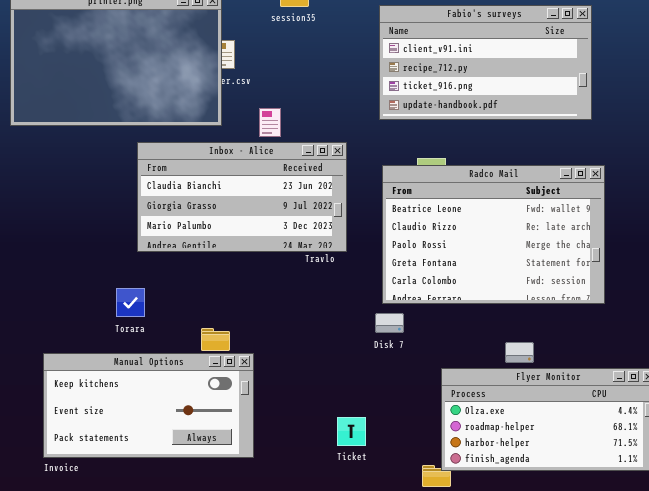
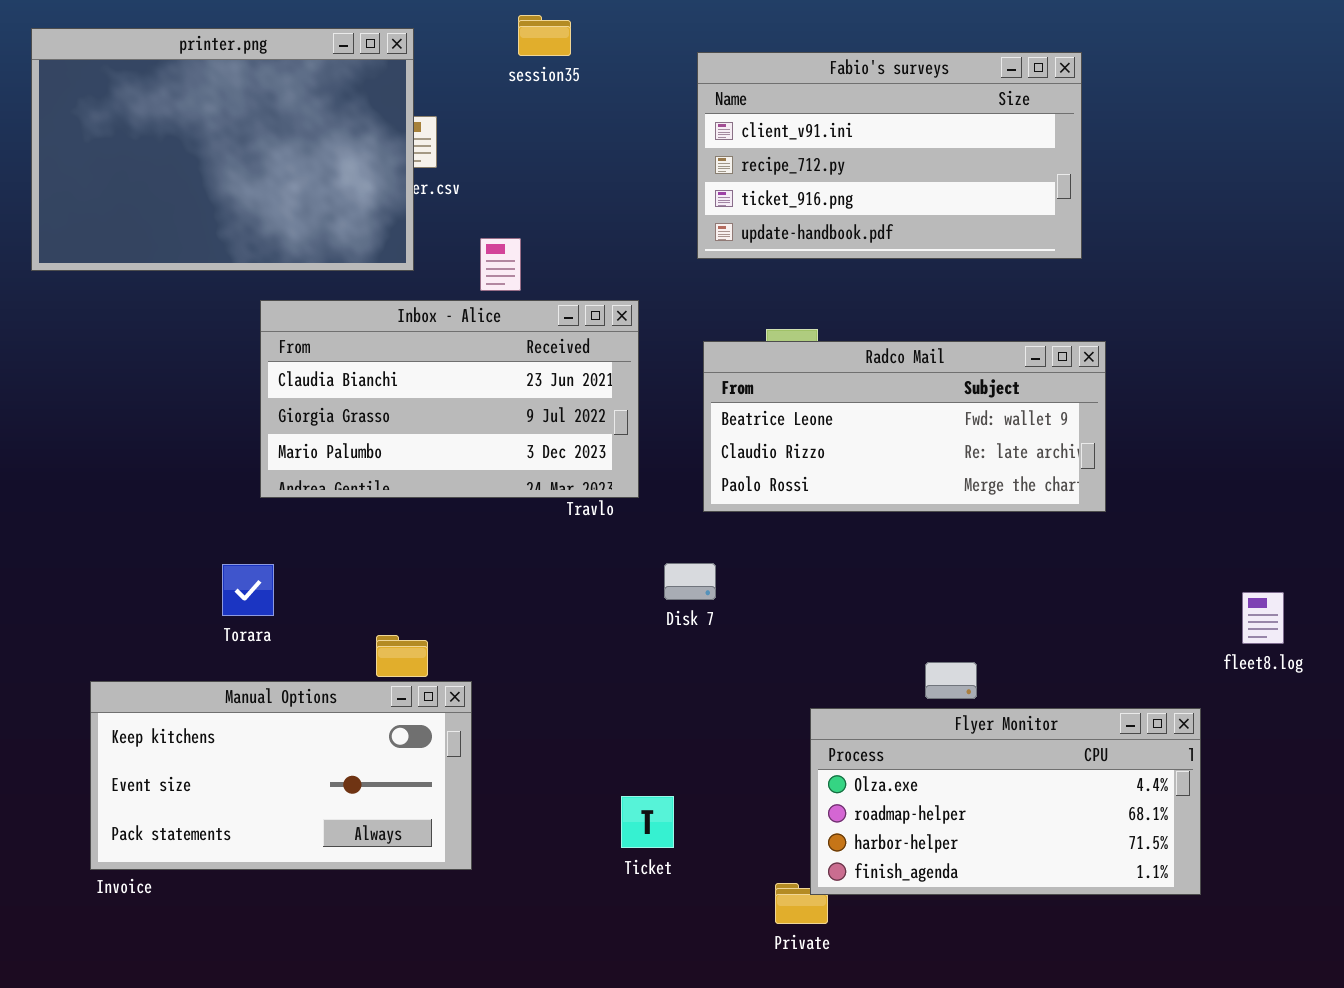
Radco Mail: [382,165,605,304] -> [703,341,1106,512], resized
Disk 7: [375,313,404,333] -> [664,563,716,600], moved

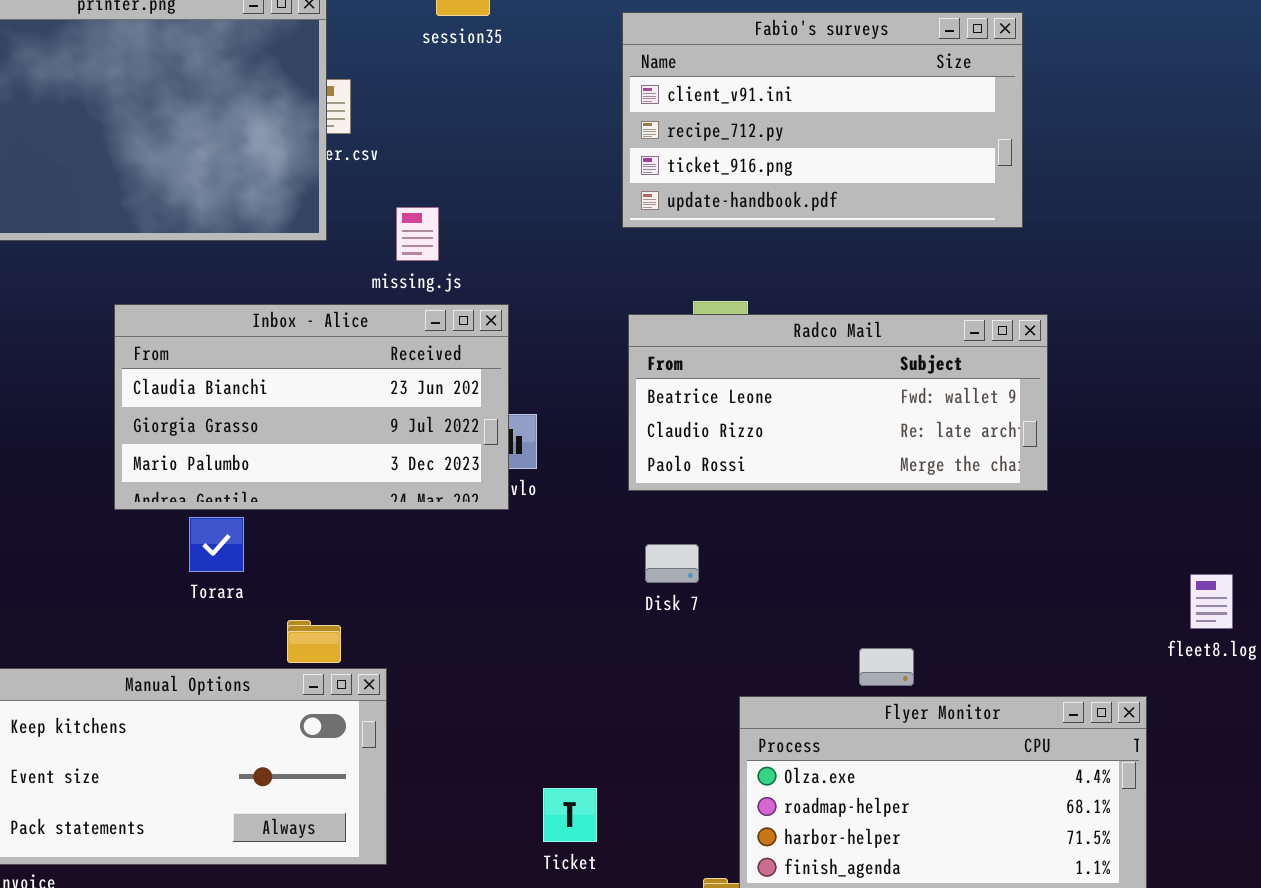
Inbox - Alice: [260,300,639,498] -> [114,304,509,510], moved
Disk 7: [664,563,716,600] -> [645,544,699,583], moved
Torara: [222,564,274,616] -> [189,517,244,572], moved

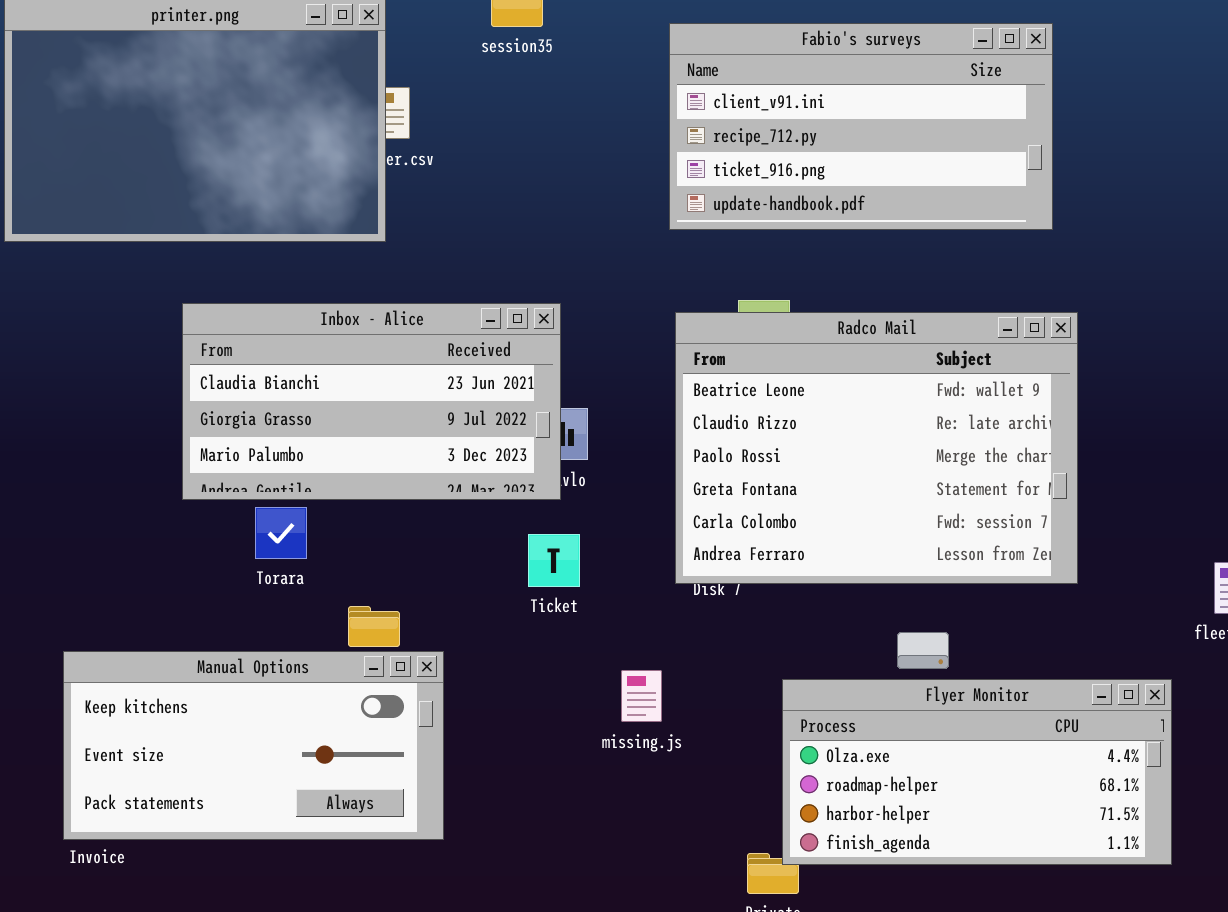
missing.js: [396,207,439,261] -> [621,670,662,722], moved
Radco Mail: [628,314,1048,491] -> [675,312,1078,584], resized
Ticket: [543,788,597,842] -> [528,534,580,587], moved

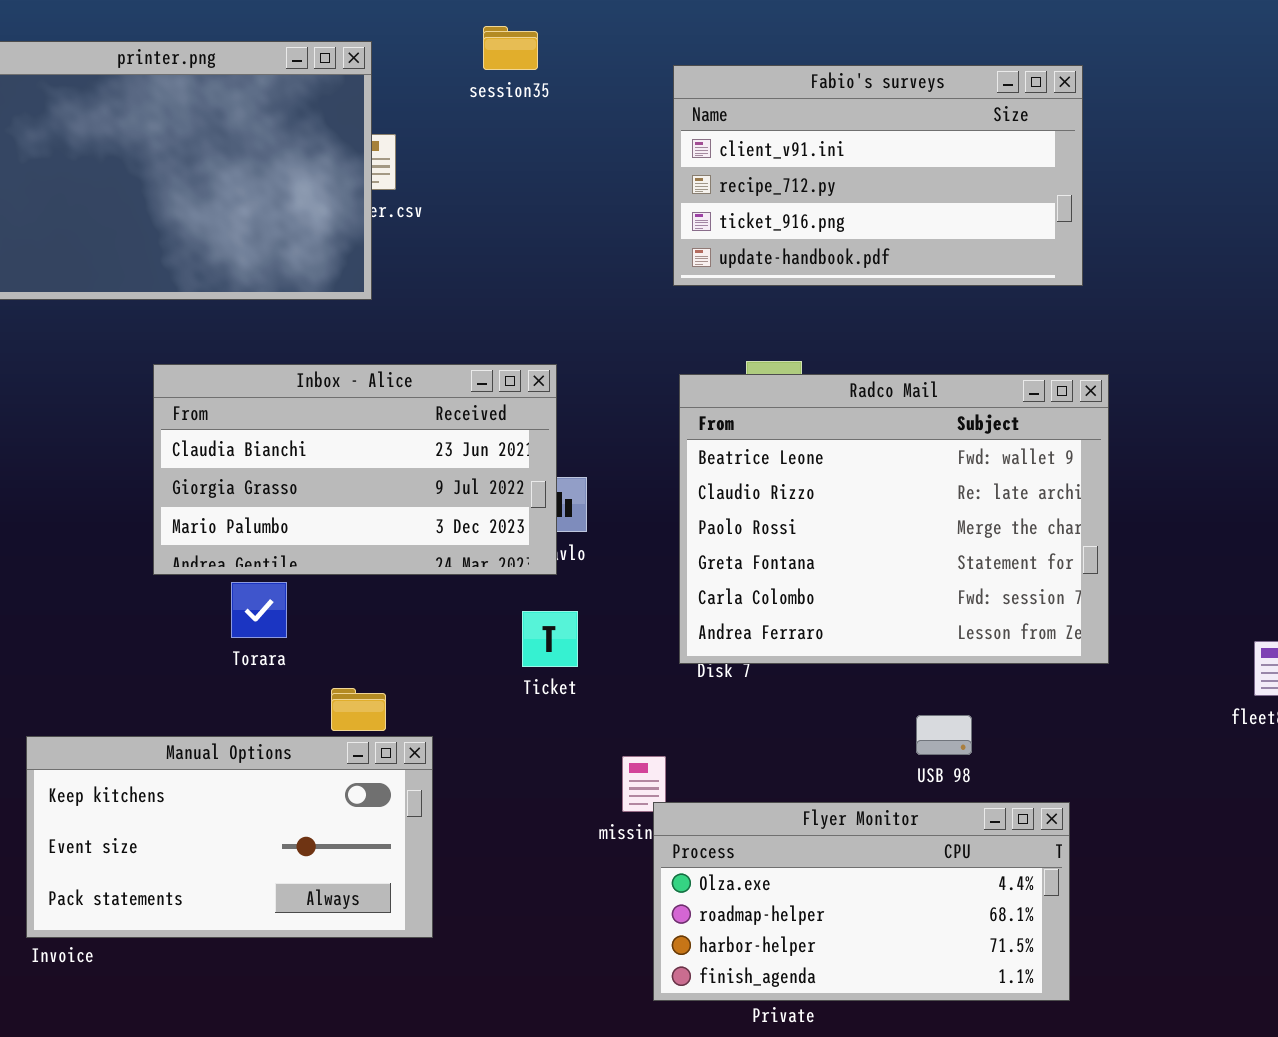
Flyer Monitor: [782,679,1172,865] -> [653,802,1070,1001], moved

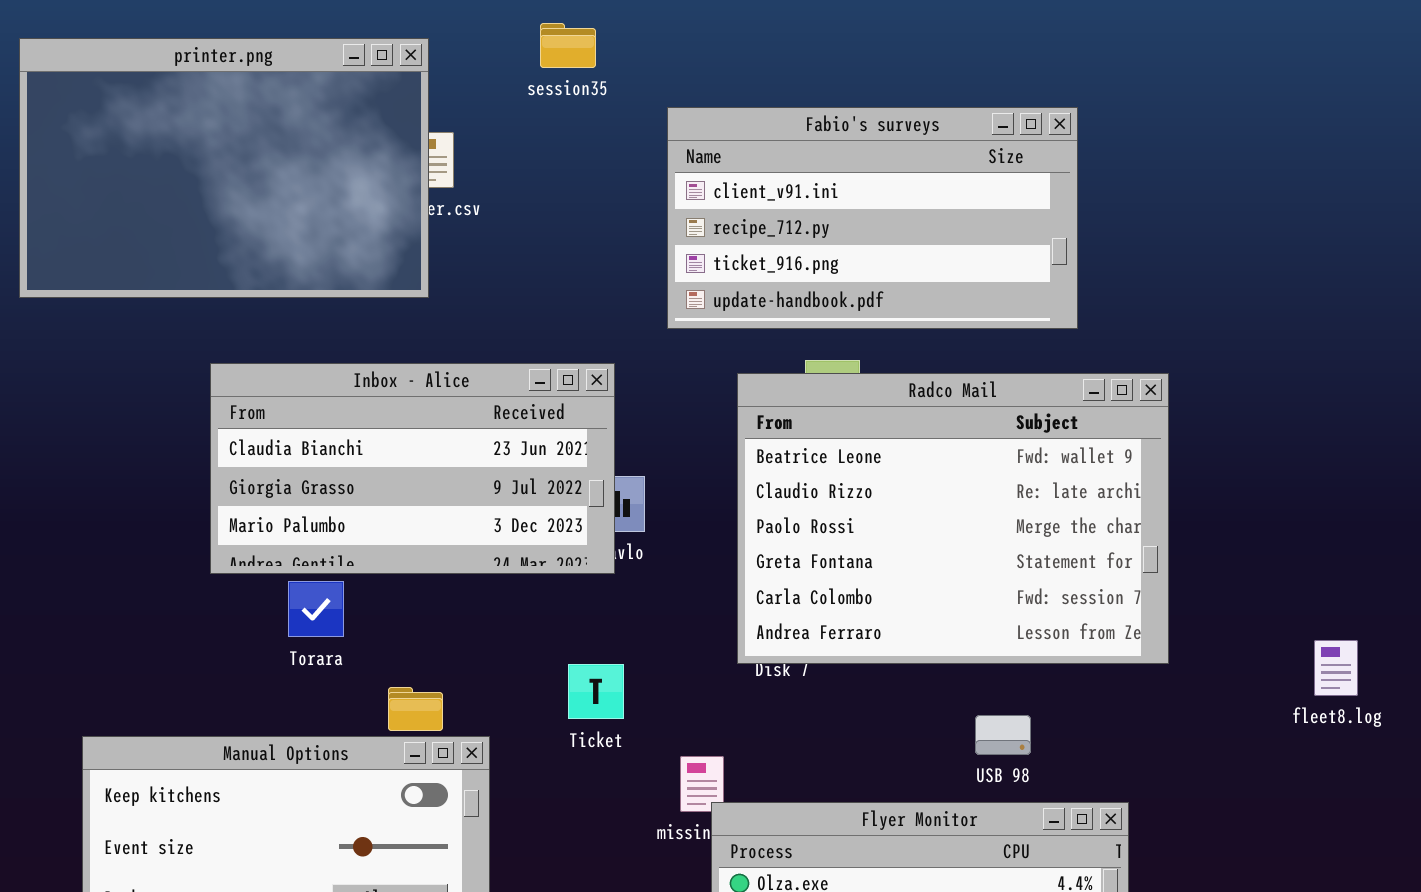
Fabio's surveys: [673,65,1083,286] -> [667,107,1078,329], moved
Ticket: [522,611,578,667] -> [568,664,624,719], moved

